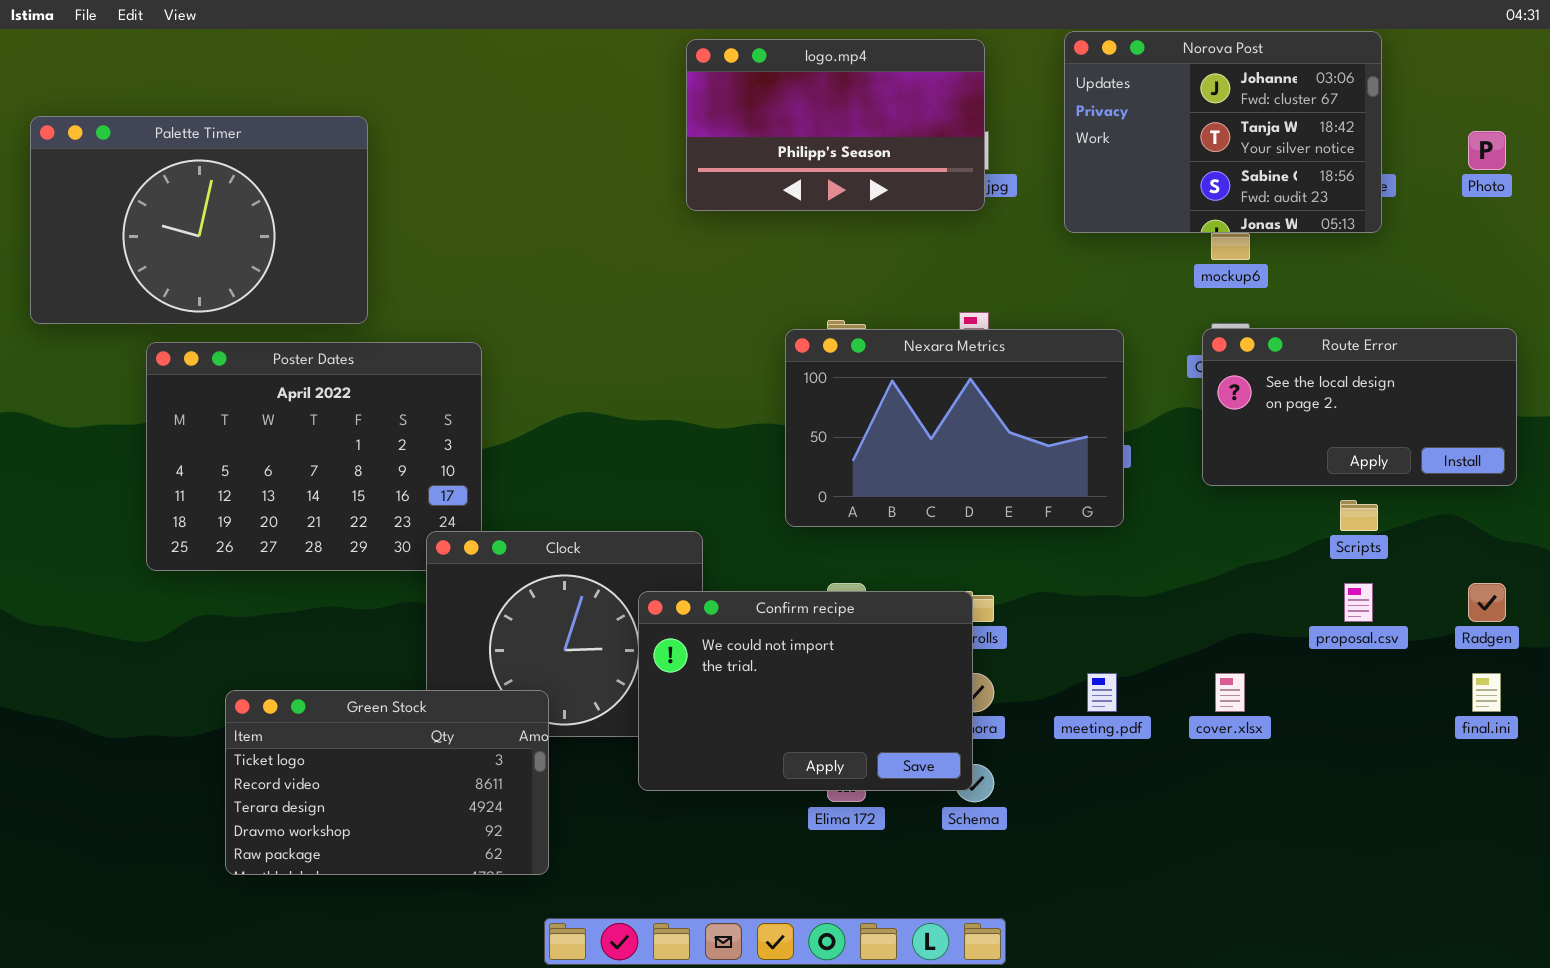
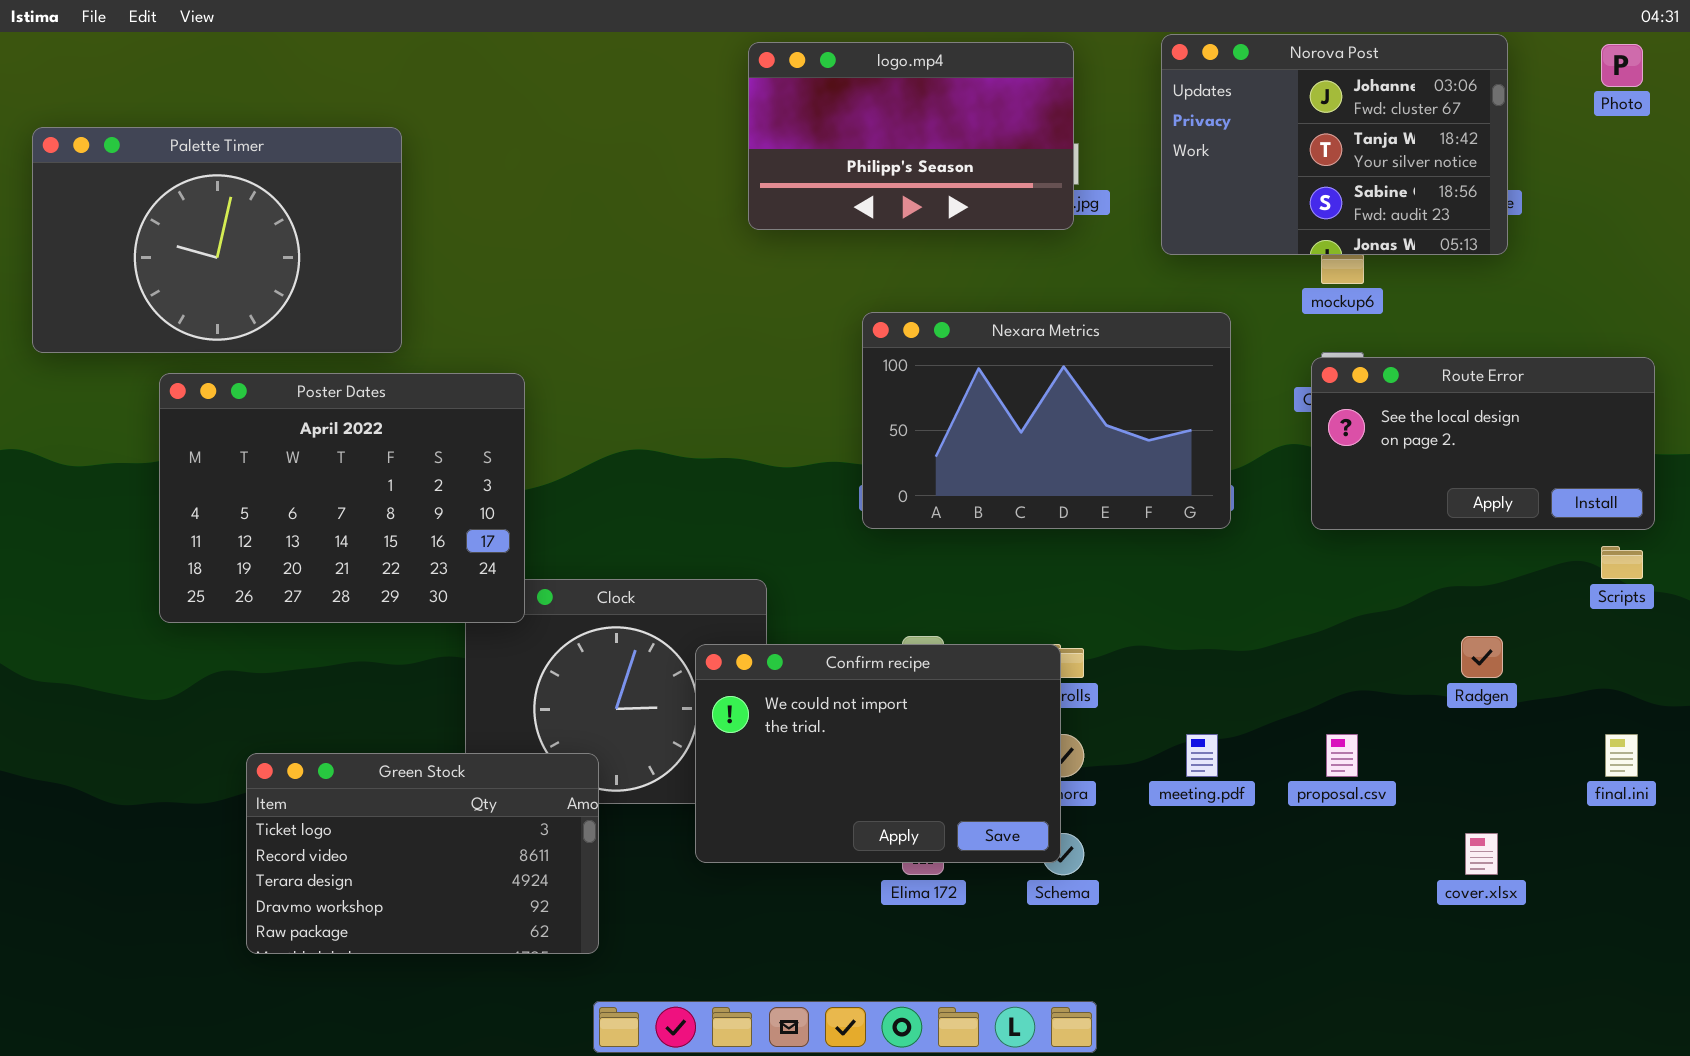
Photo: [1468,131,1506,170] -> [1601,44,1643,87], moved
Nexara Metrics: [785,329,1124,527] -> [862,312,1231,529], moved
Poster Dates: [146,342,482,571] -> [159,373,525,623], raised
Scripts: [1340,500,1378,531] -> [1601,546,1643,579], moved
proposal.csv: [1344,583,1373,622] -> [1326,734,1358,777], moved
Radgen: [1468,583,1506,622] -> [1461,636,1503,678], moved
cover.xlsx: [1215,673,1245,712] -> [1465,833,1498,875], moved

